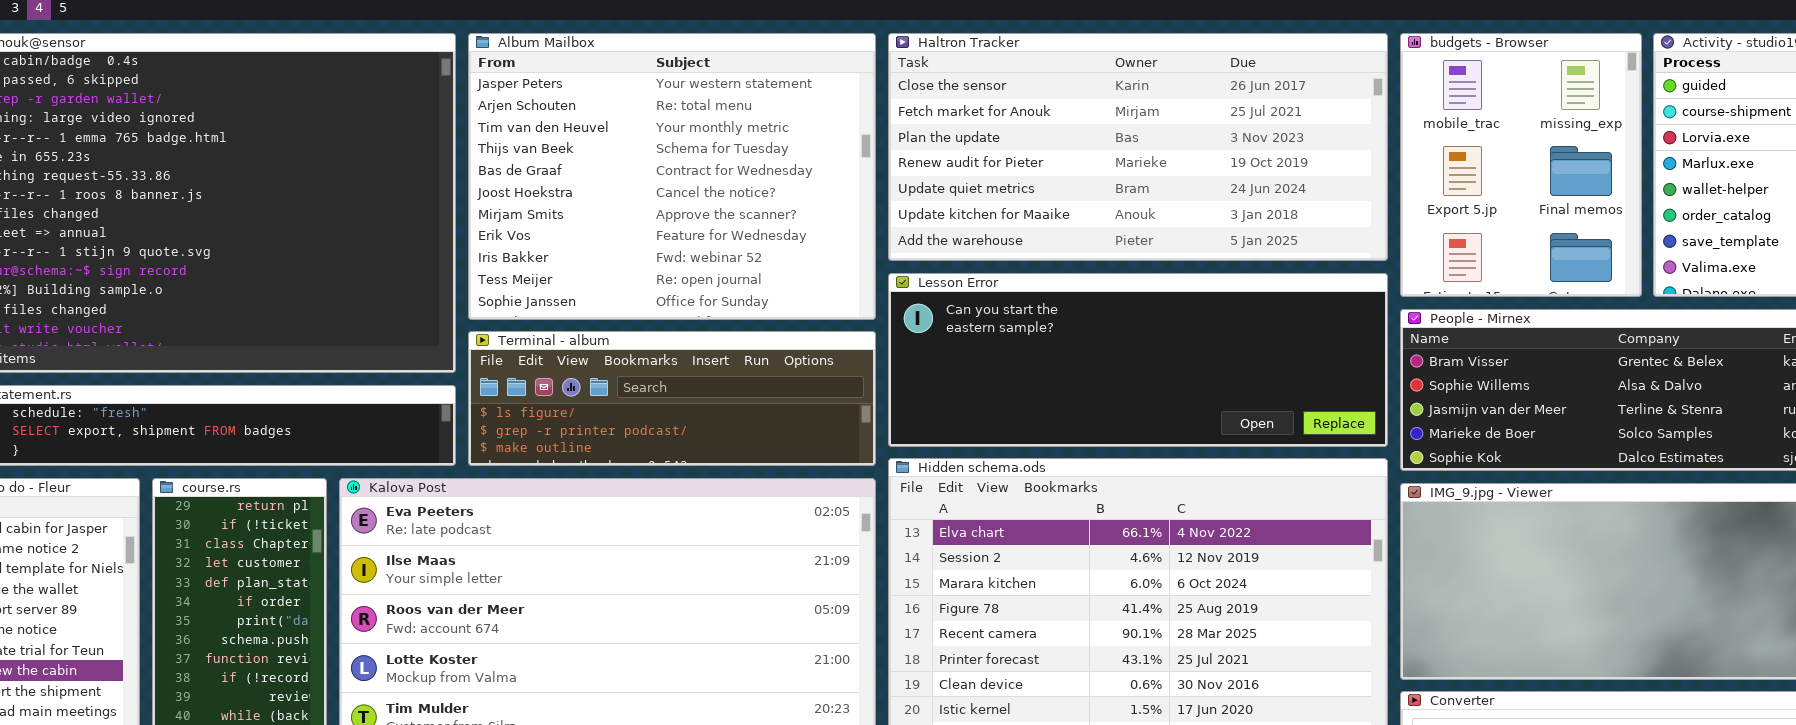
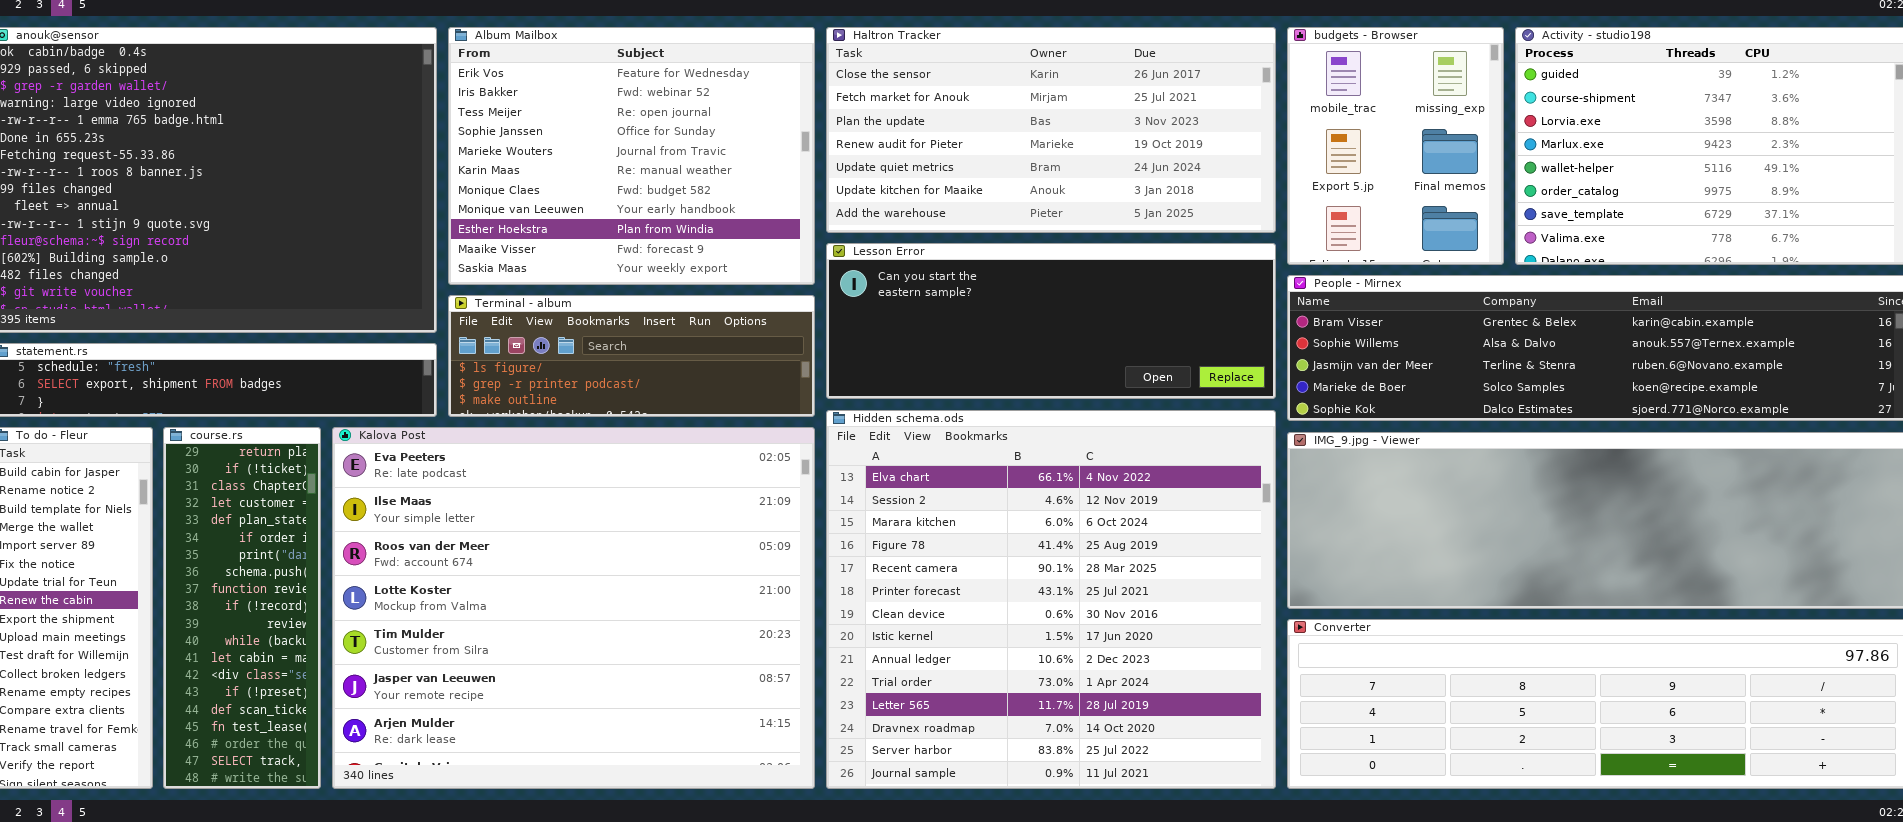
Album Mailbox: [468,33,876,320] -> [448,27,815,285], scrolled down 7 rows

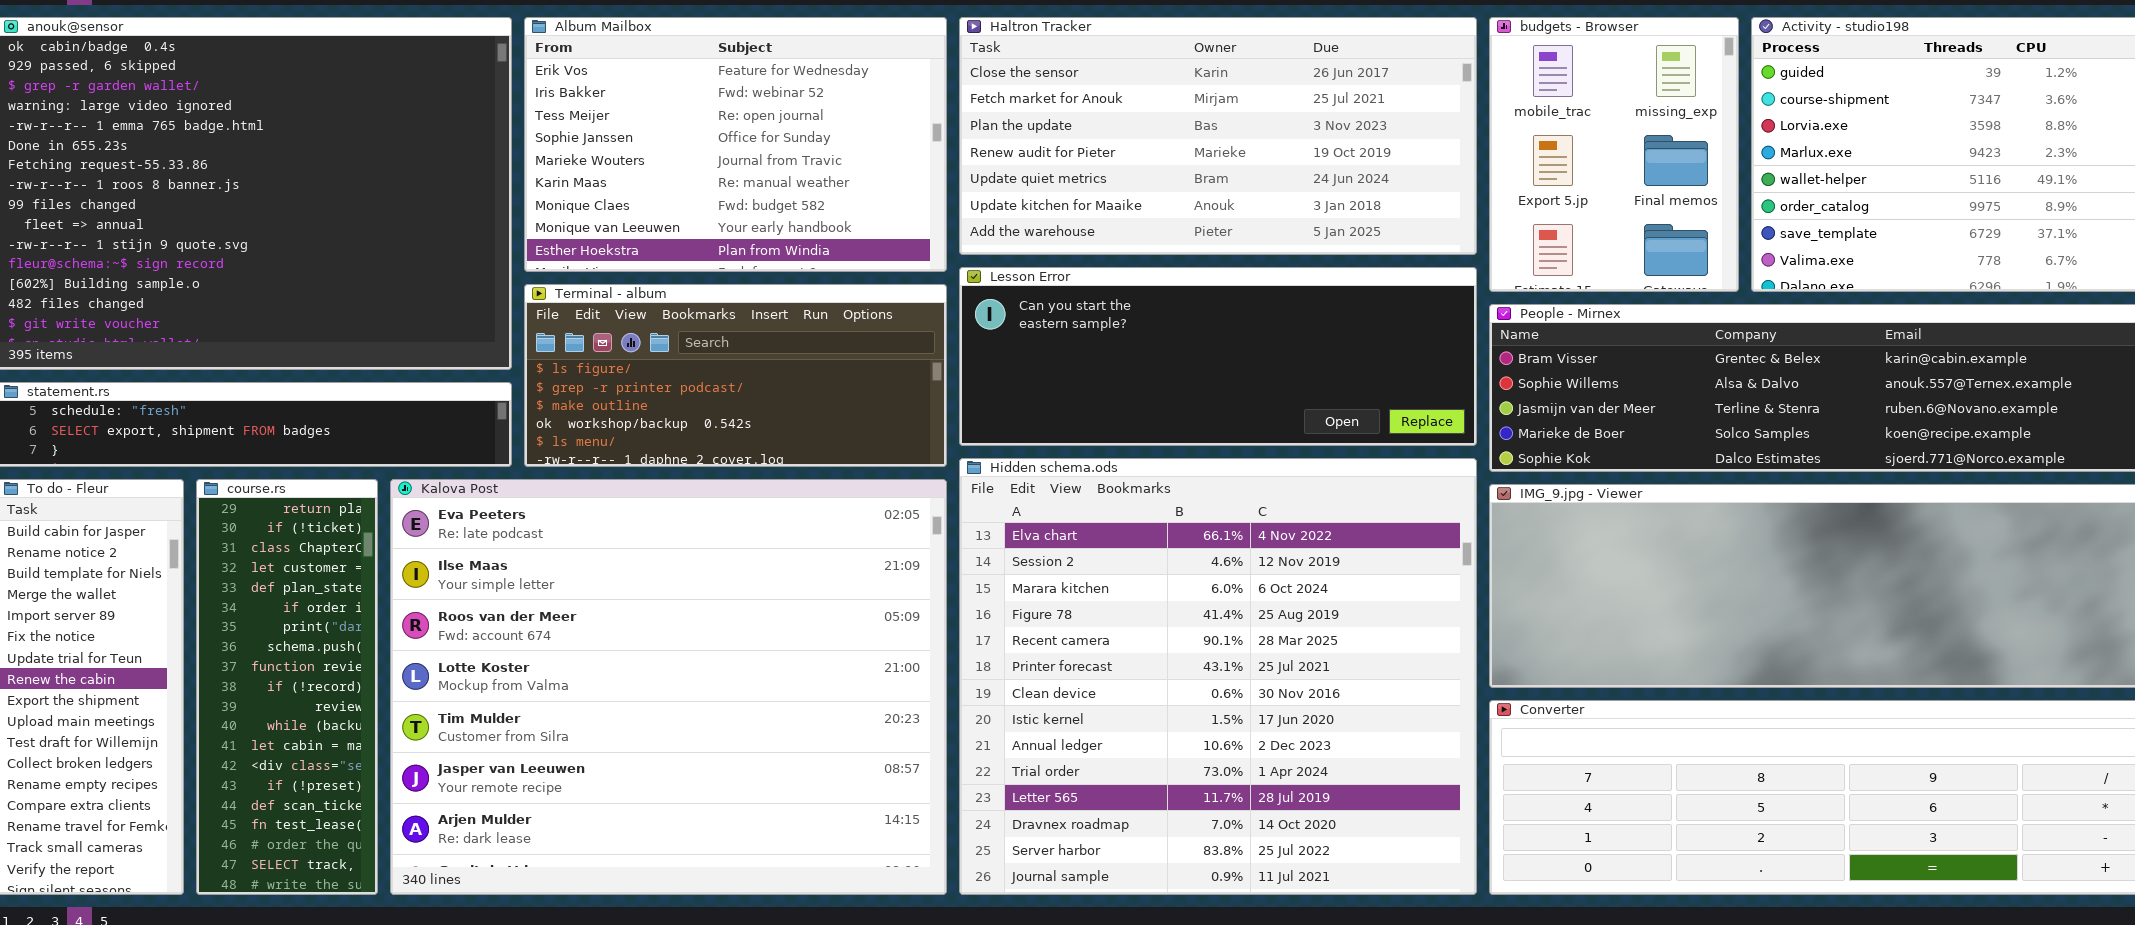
Album Mailbox: [448,27,815,285] -> [524,17,947,272], resized
Terminal - album: [448,295,815,417] -> [524,284,947,467], resized

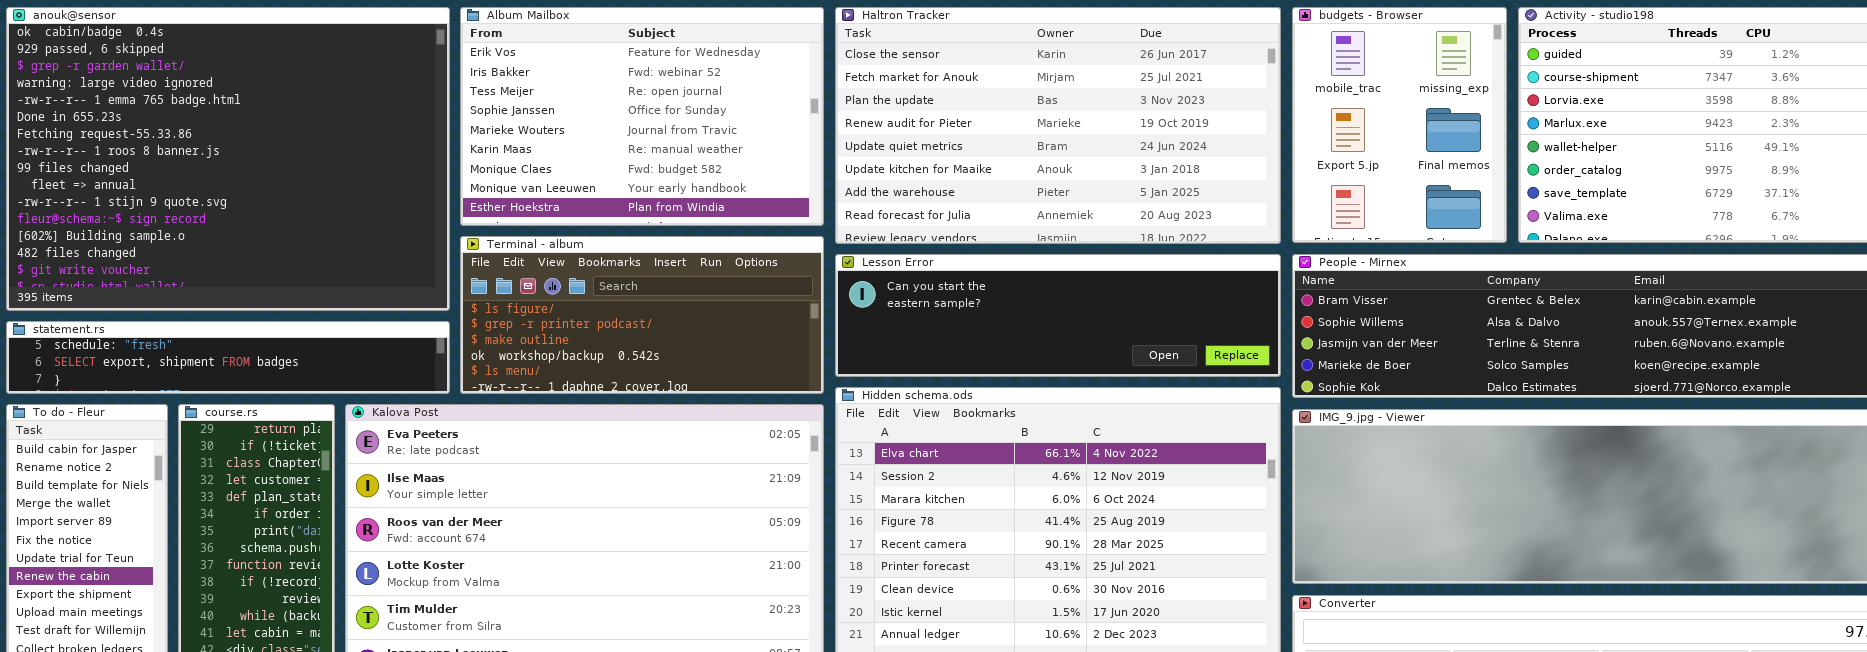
Haltron Tracker: [959,17,1477,255] -> [835,7,1281,244], resized
Lesson Error: [959,267,1477,446] -> [835,254,1281,377], resized

